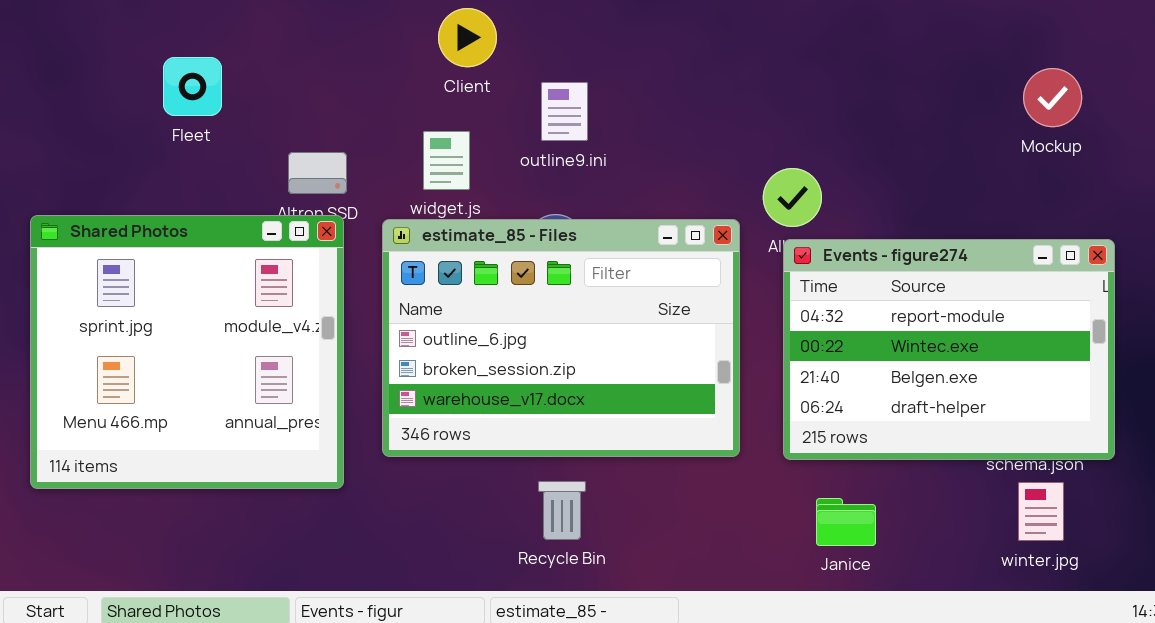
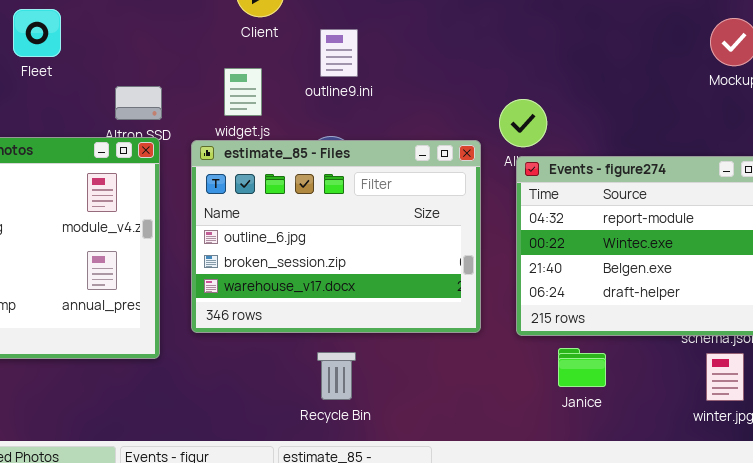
Janice: [816,498,876,546] -> [558,348,606,387], moved

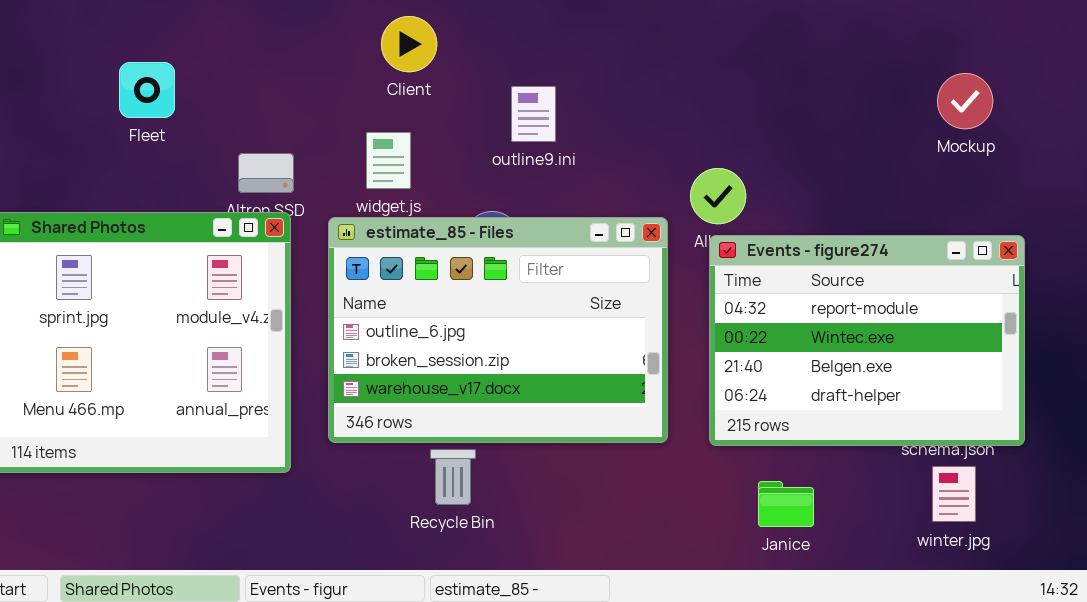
outline9.ini: [320,29,358,77] -> [511,86,556,142], moved
Janice: [558,348,606,387] -> [758,481,814,527], moved
Recycle Bin: [317,352,356,400] -> [430,449,476,505], moved

